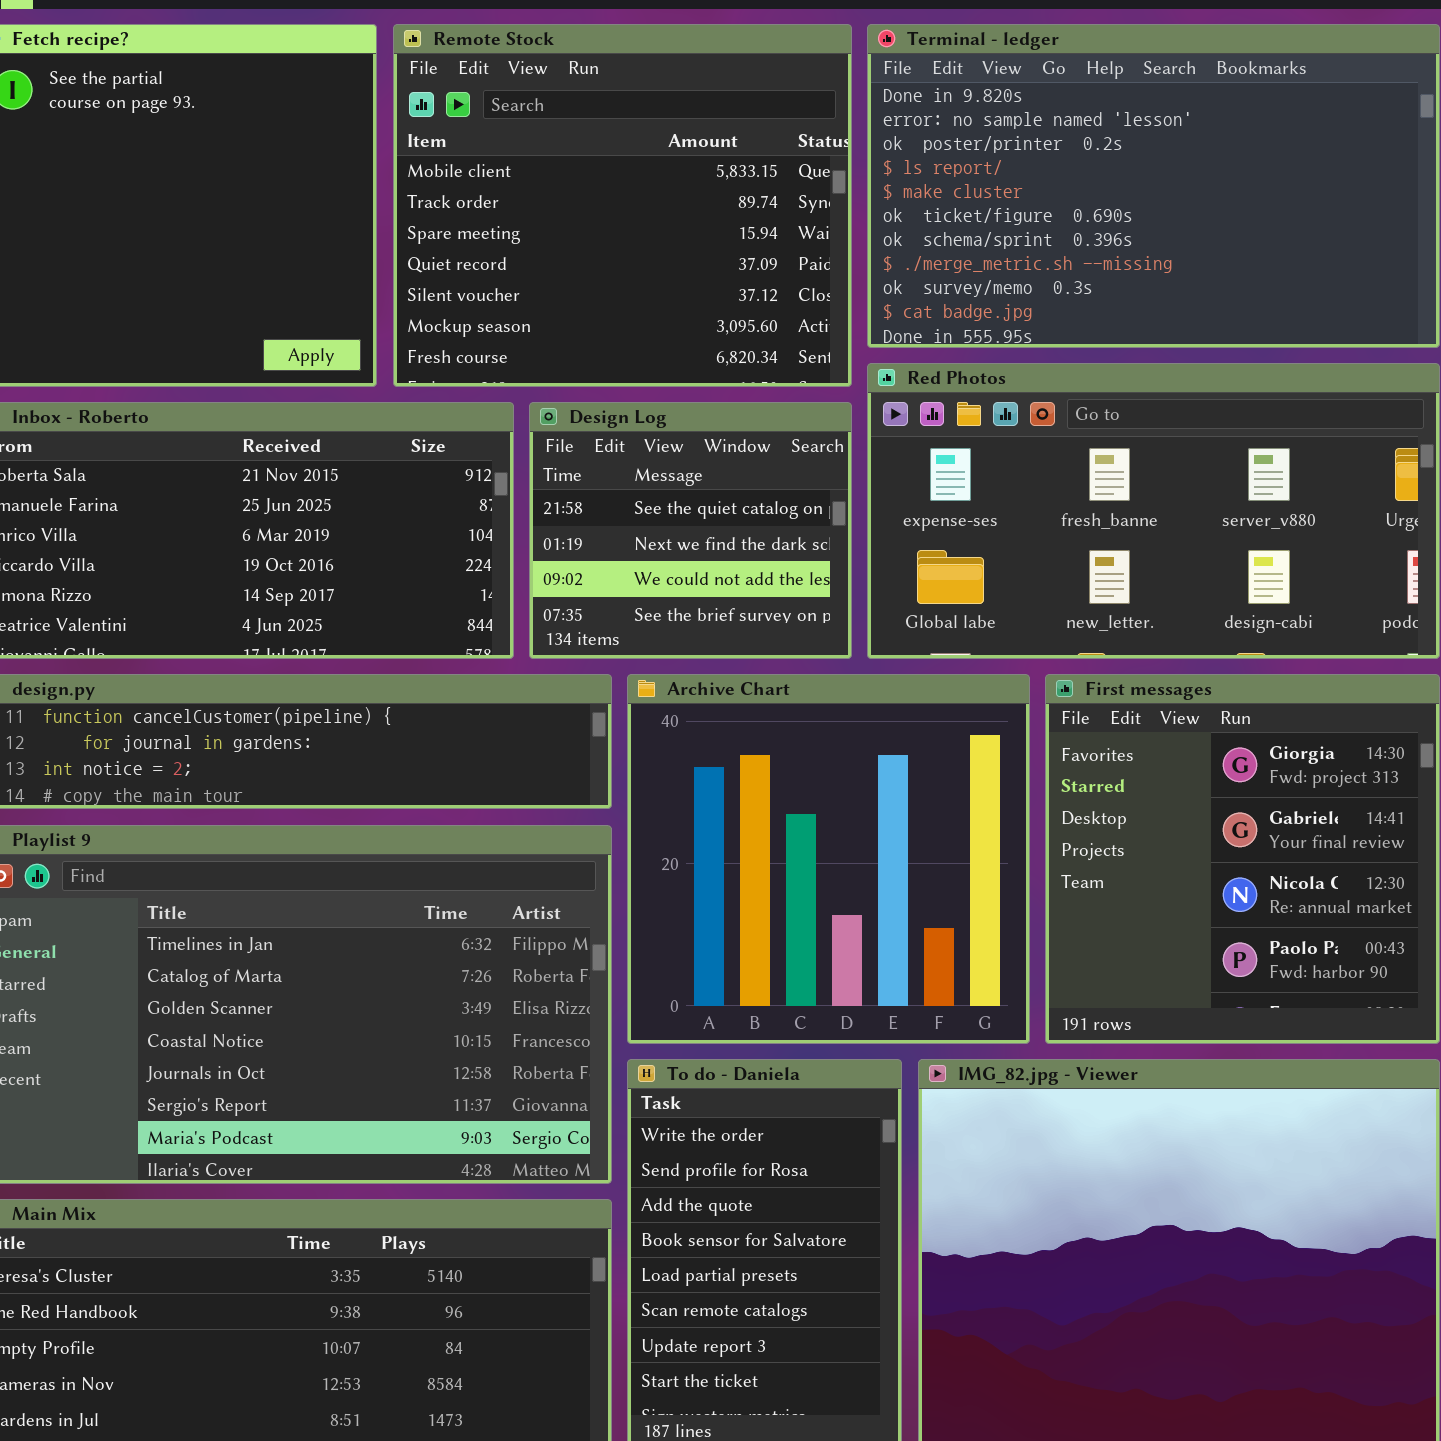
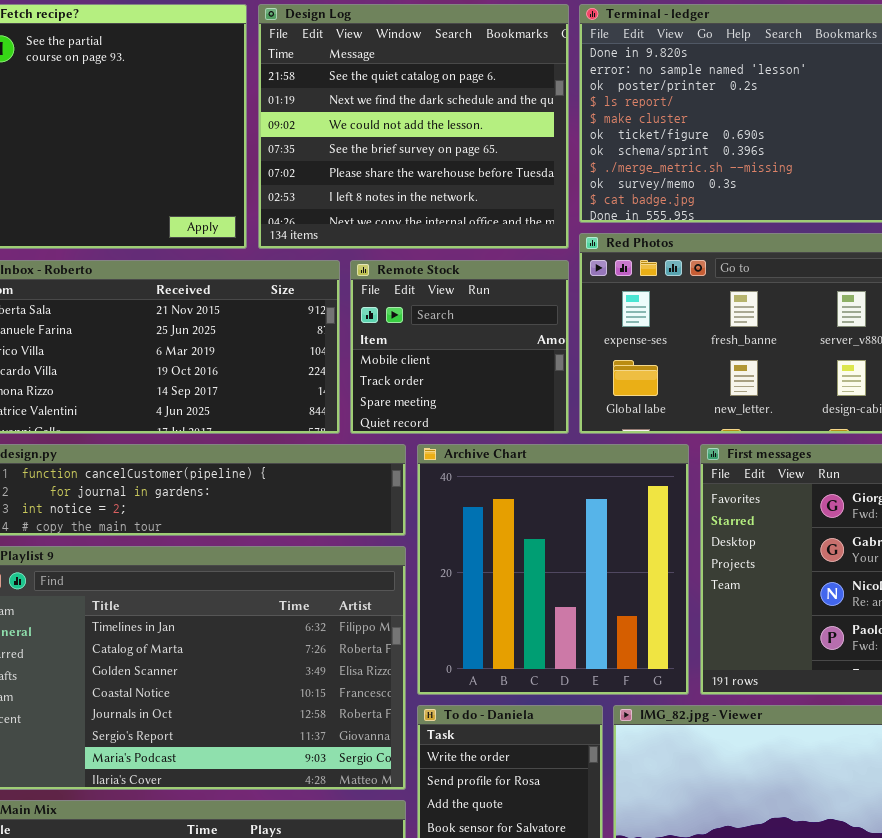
Remote Stock: [393,24,852,387] -> [350,260,569,434], moved, resized
Design Log: [529,402,852,659] -> [258,4,569,249], moved, resized

